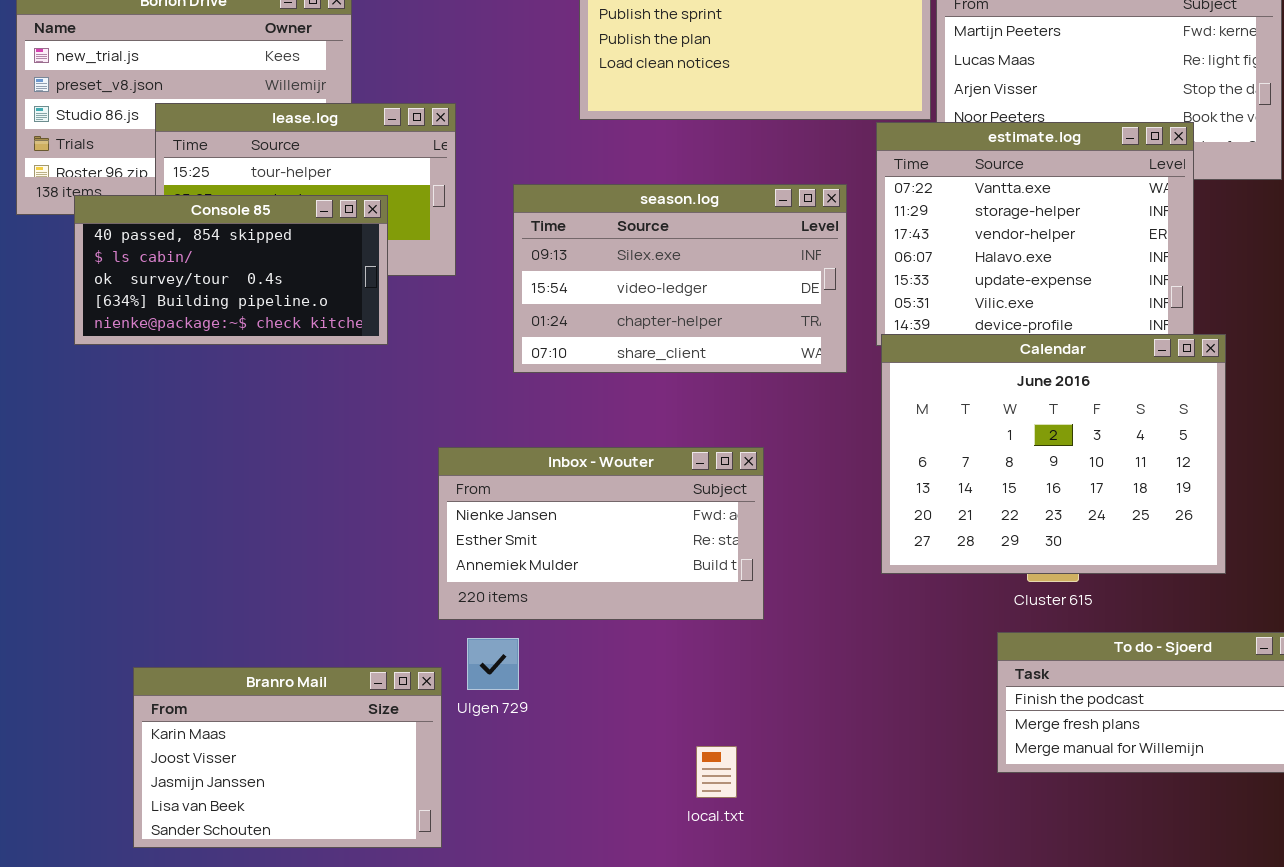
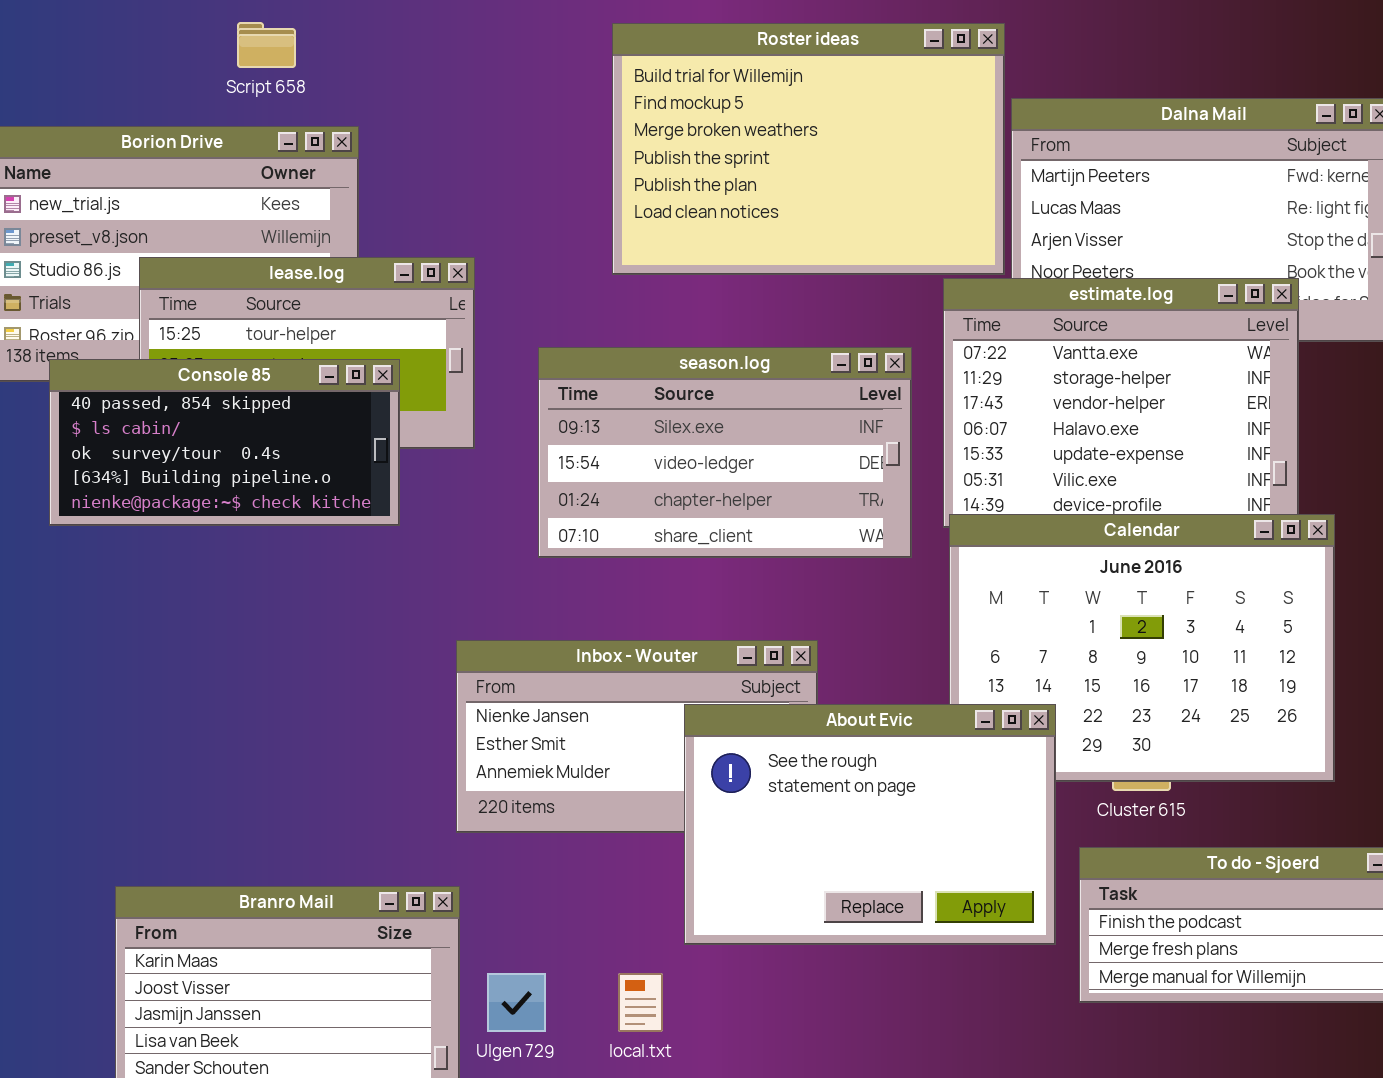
About Evic: none -> [684,704,1056,945], opened
Ulgen 729: [467,638,519,690] -> [487,973,546,1032], moved
local.txt: [696,746,737,798] -> [618,973,663,1032], moved

